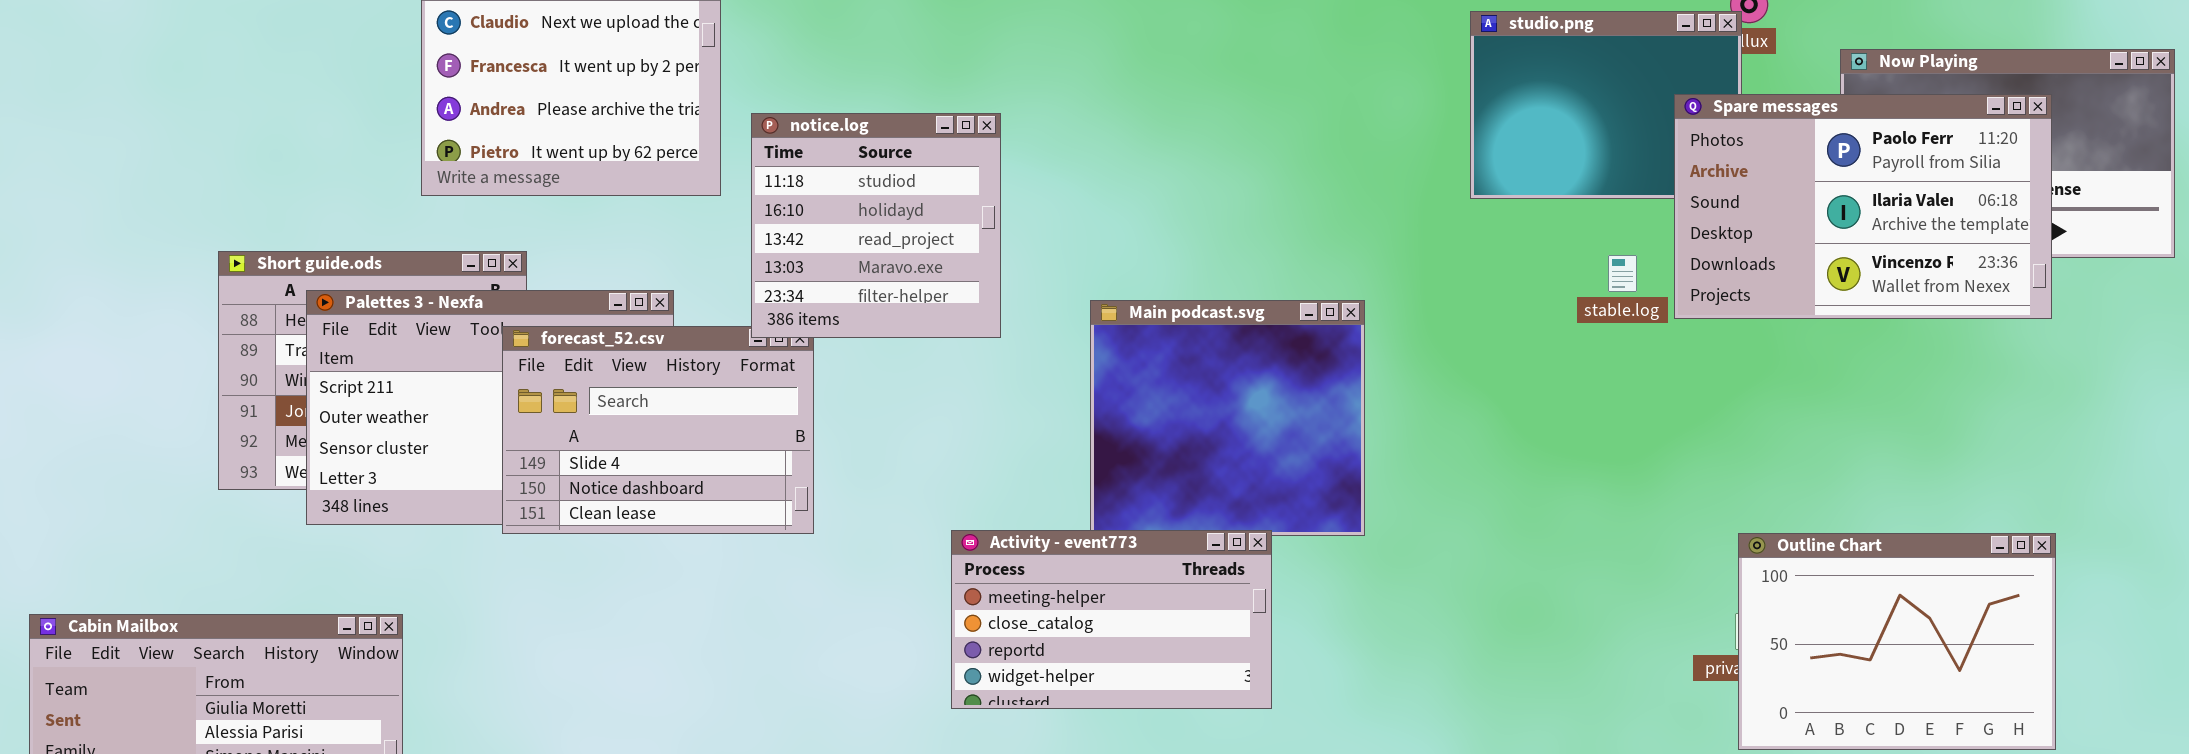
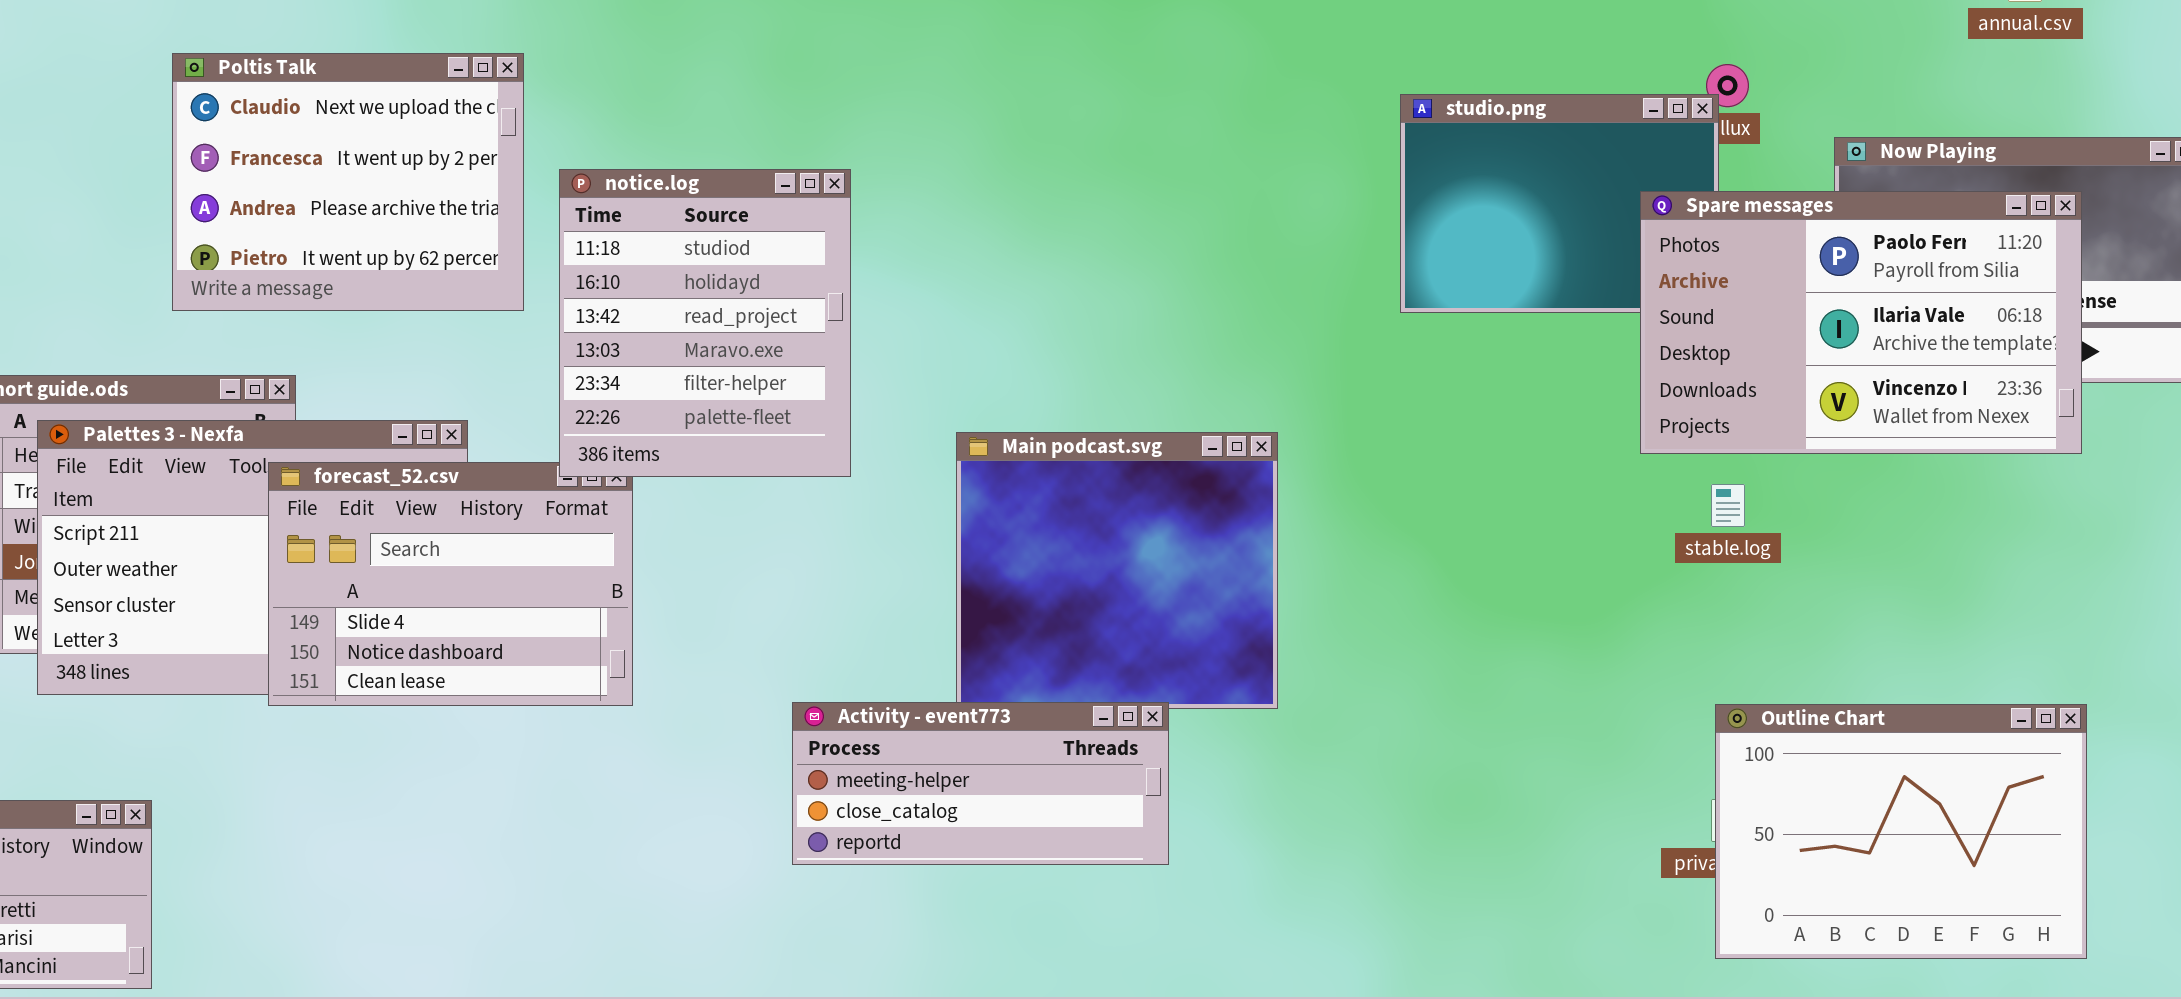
notice.log: [751,113,1001,338] -> [559,169,851,477], resized
stable.log: [1608,255,1637,292] -> [1711,484,1745,527], moved
Activity - event773: [951,530,1272,709] -> [792,702,1169,865], resized

